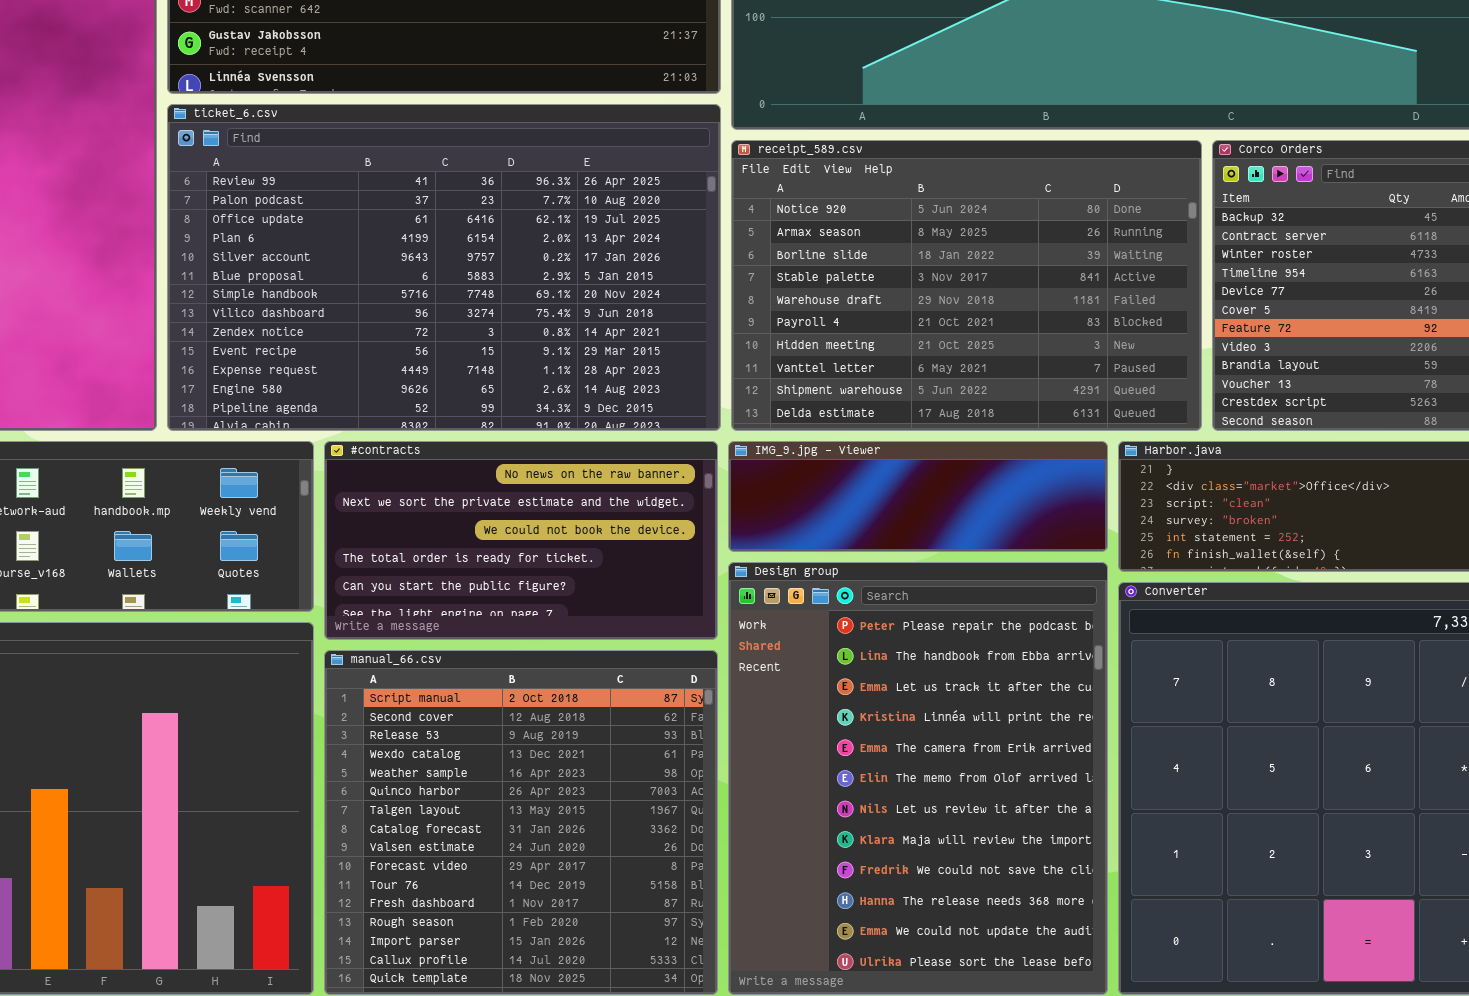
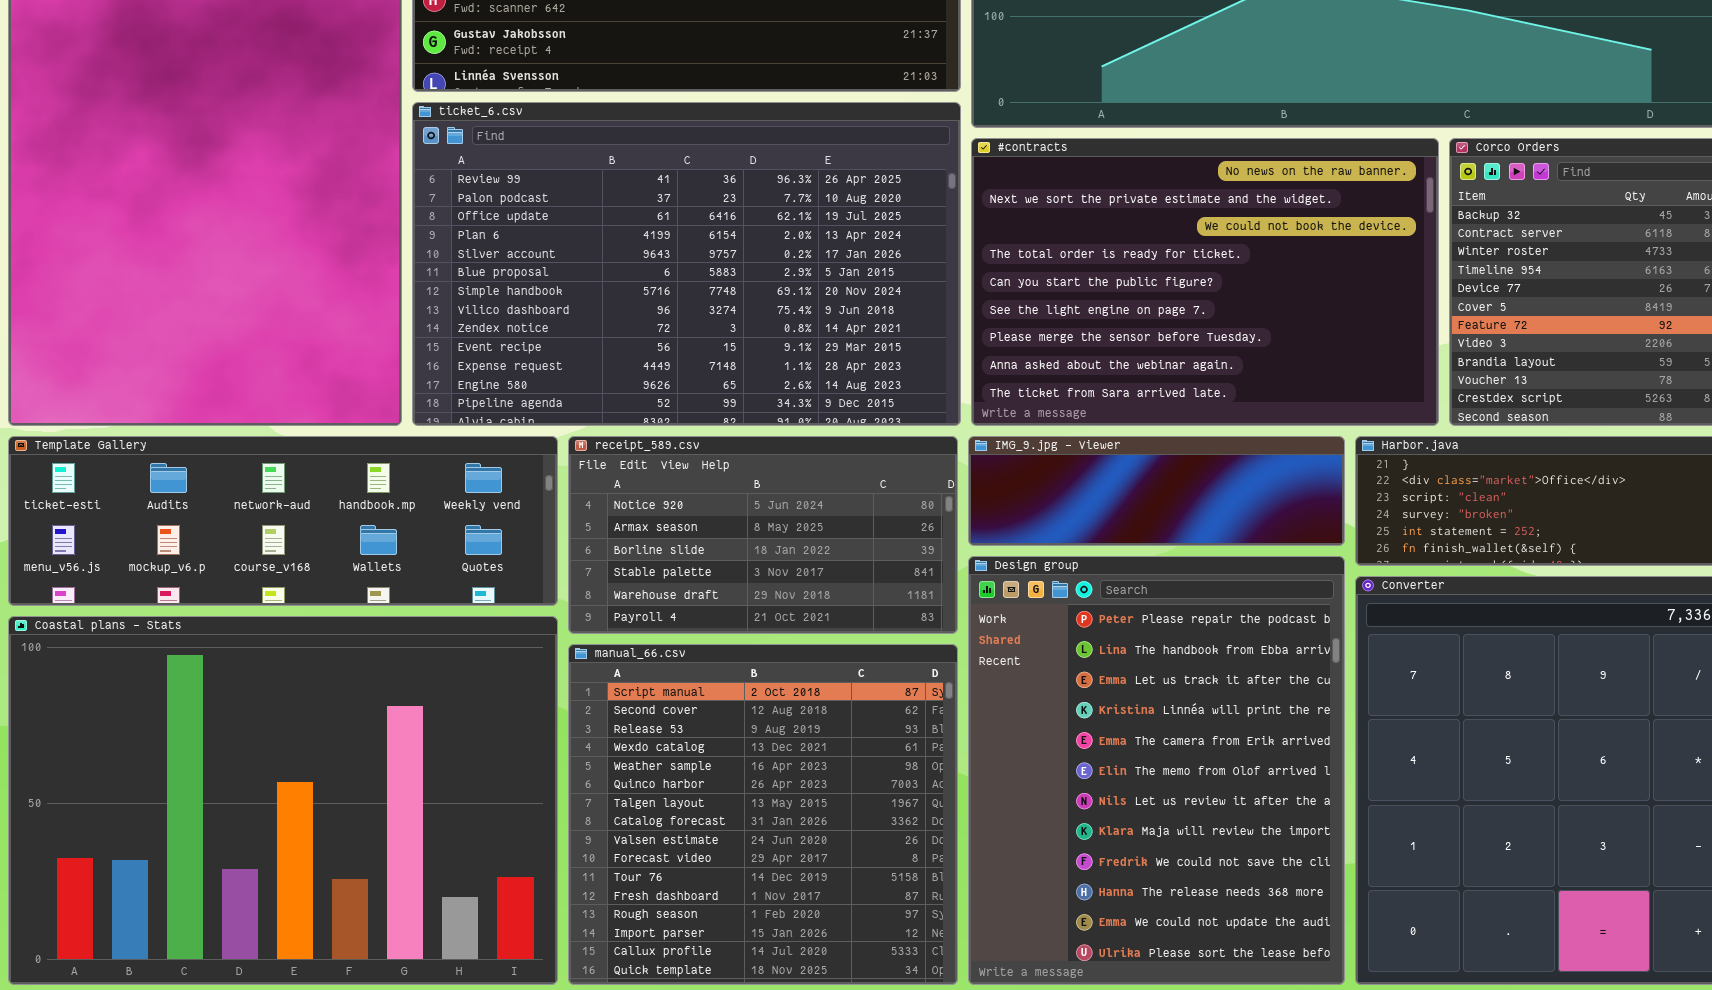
receipt_589.csv: [731,140,1202,431] -> [568,436,958,634], moved, resized
#contracts: [324,441,718,640] -> [971,138,1439,426], moved, resized

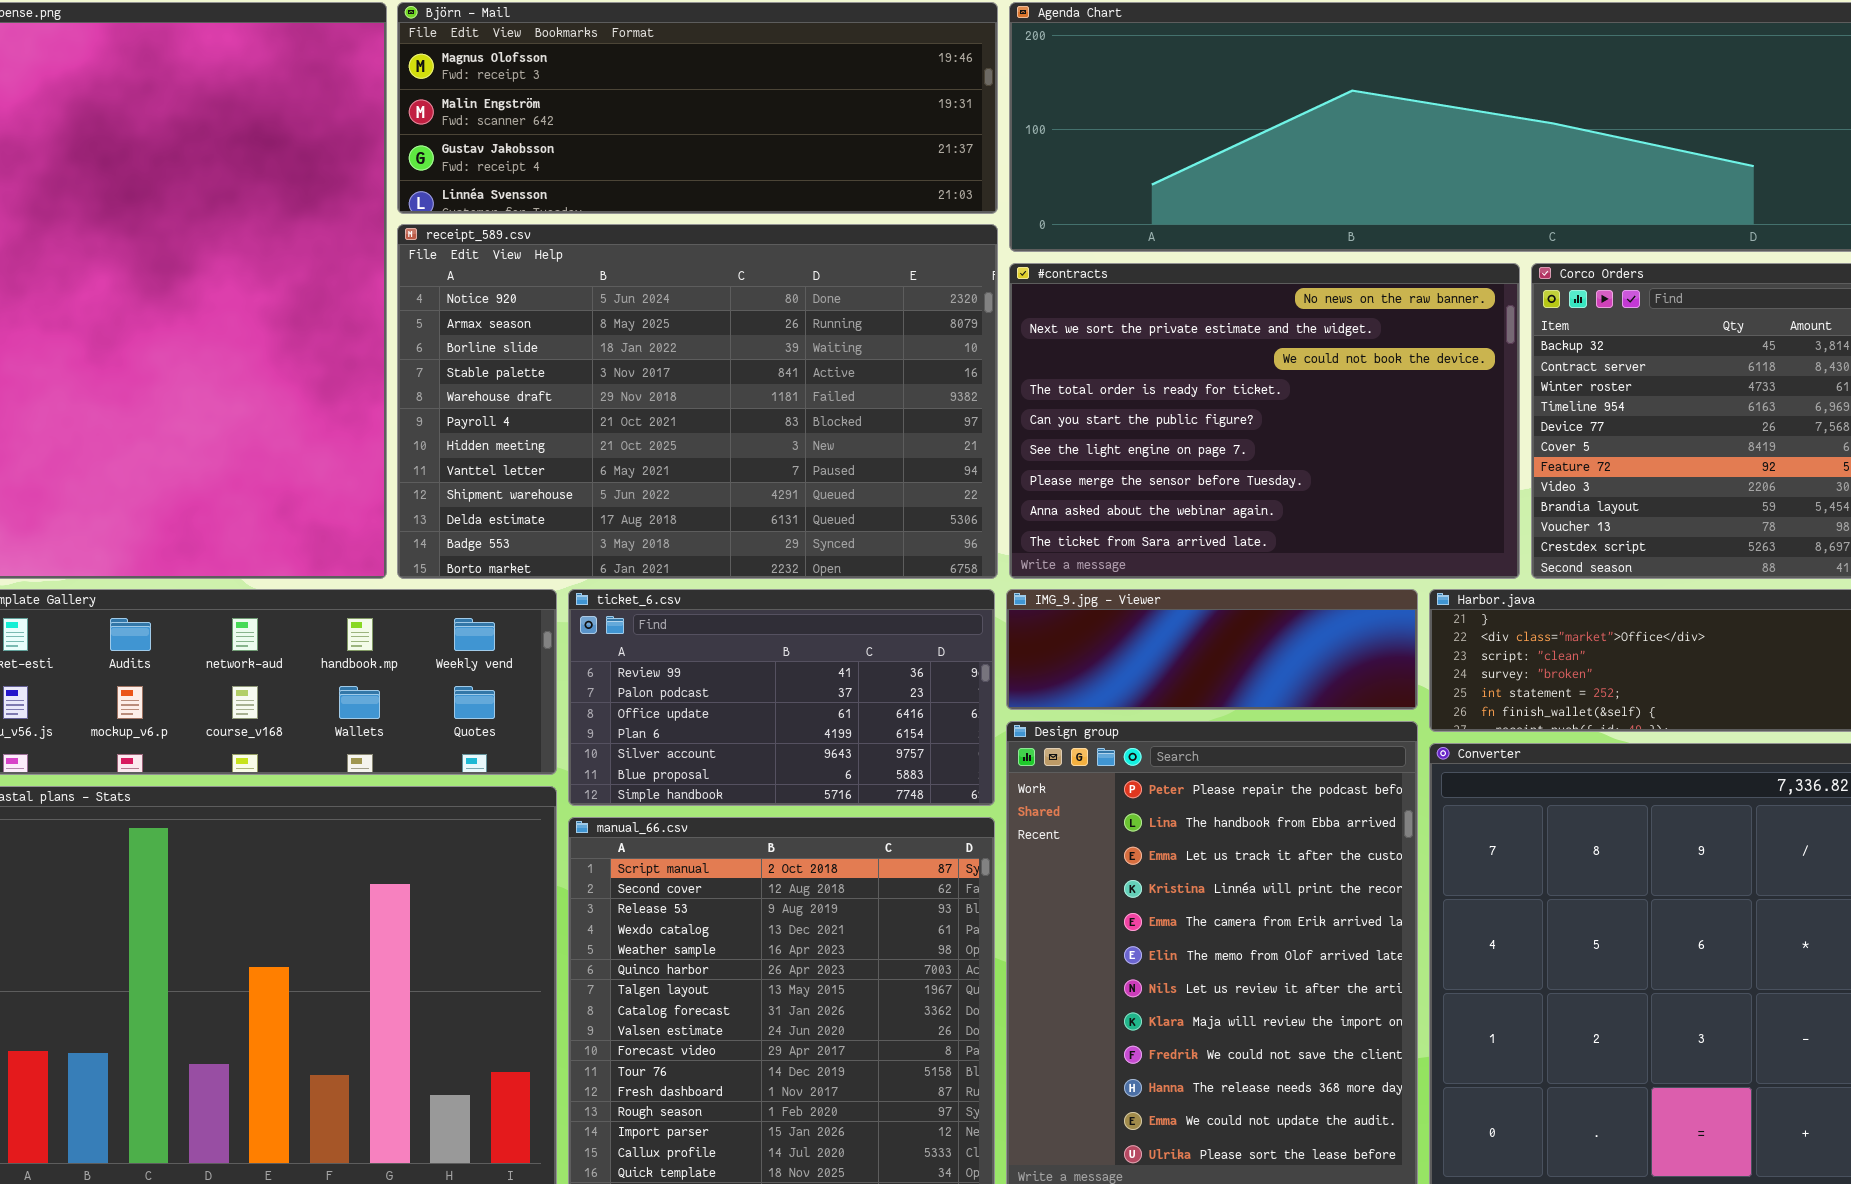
ticket_6.csv: [412,102,961,426] -> [568,589,995,806], moved, resized
receipt_589.csv: [568,436,958,634] -> [397,224,998,579], moved, resized

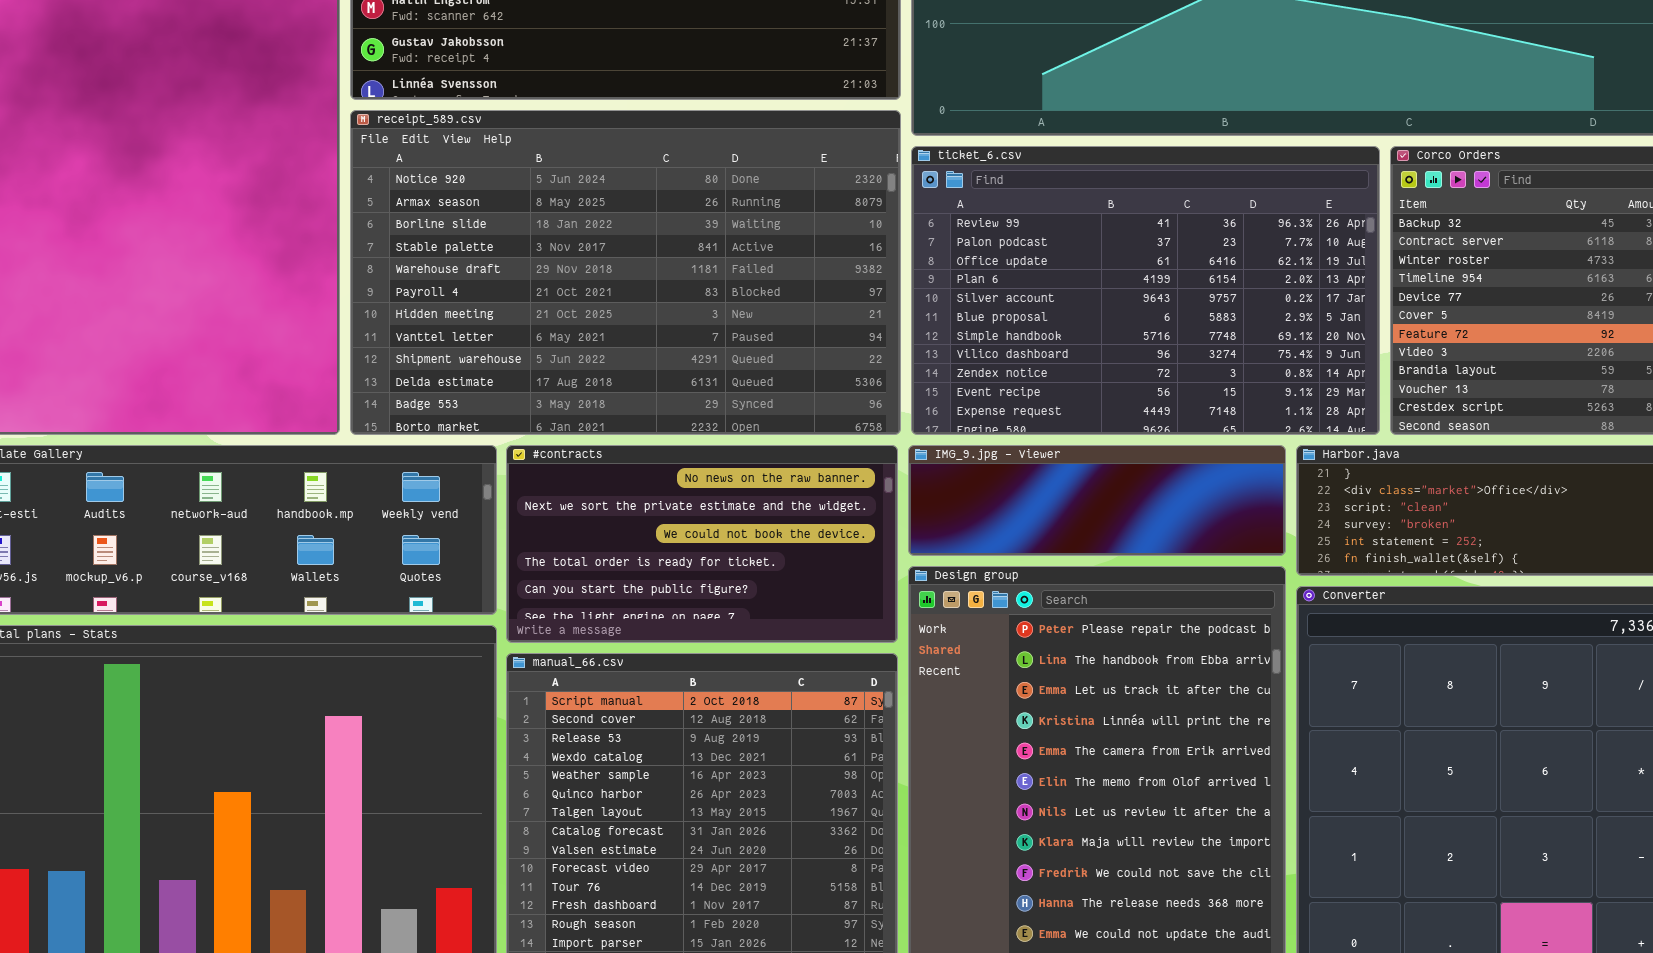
#contracts: [1009,263,1520,579] -> [506,445,898,643], moved, resized
ticket_6.csv: [568,589,995,806] -> [911,146,1380,435], moved, resized

